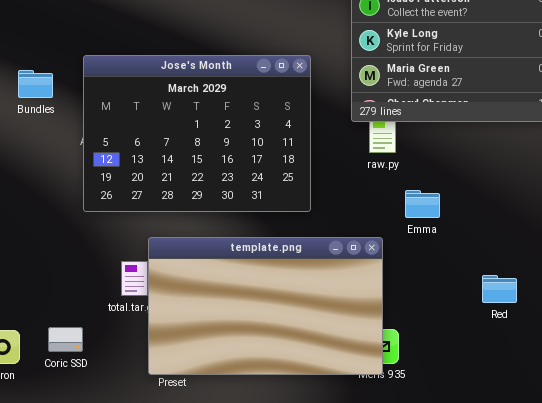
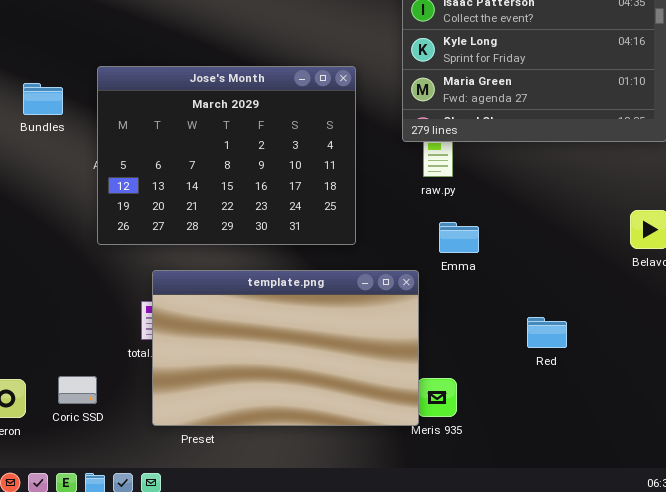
Emma: [405,190,440,218] -> [439,222,479,253], moved
template.png: [148,237,383,375] -> [152,270,419,426], moved
Red: [482,275,517,303] -> [527,317,567,348], moved

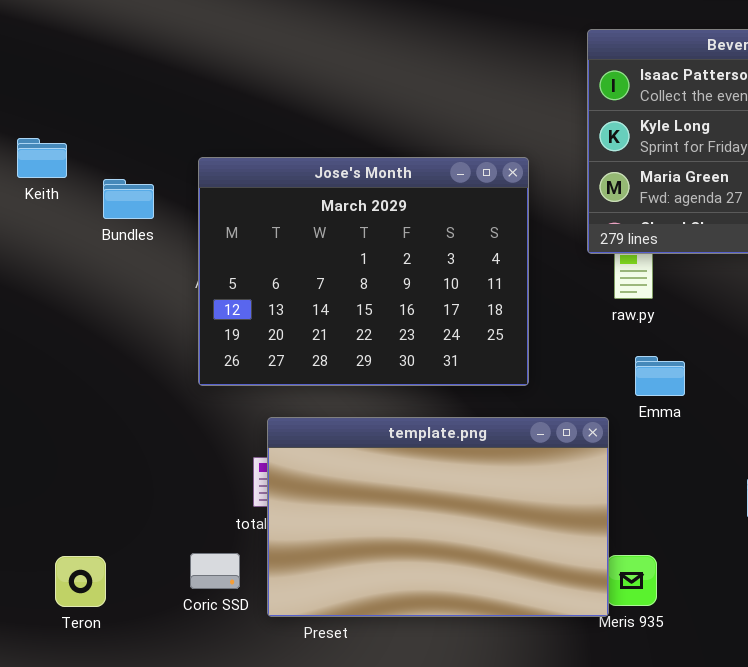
Coric SSD: [58,376,97,404] -> [190,553,240,589], moved

